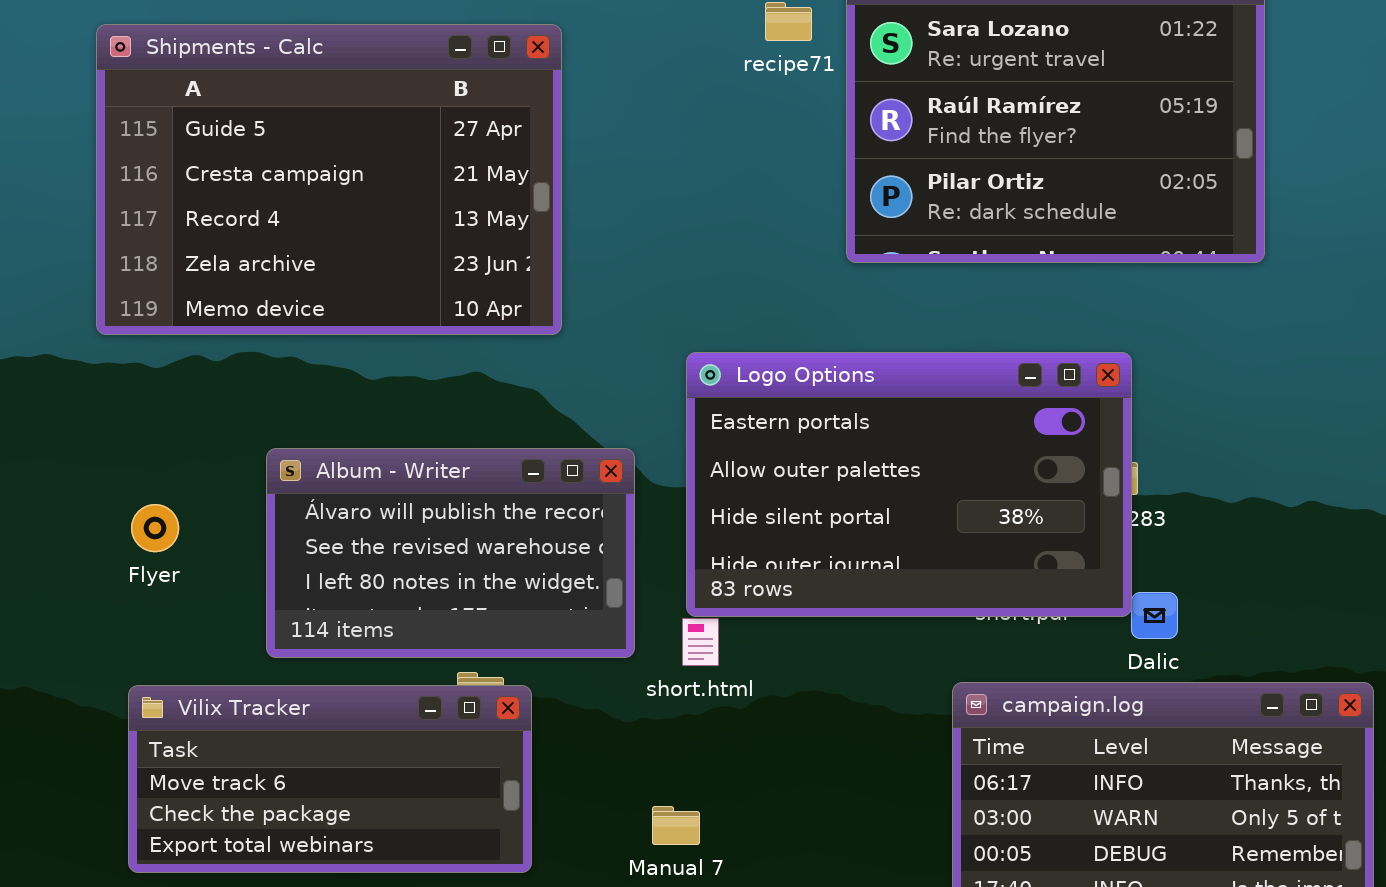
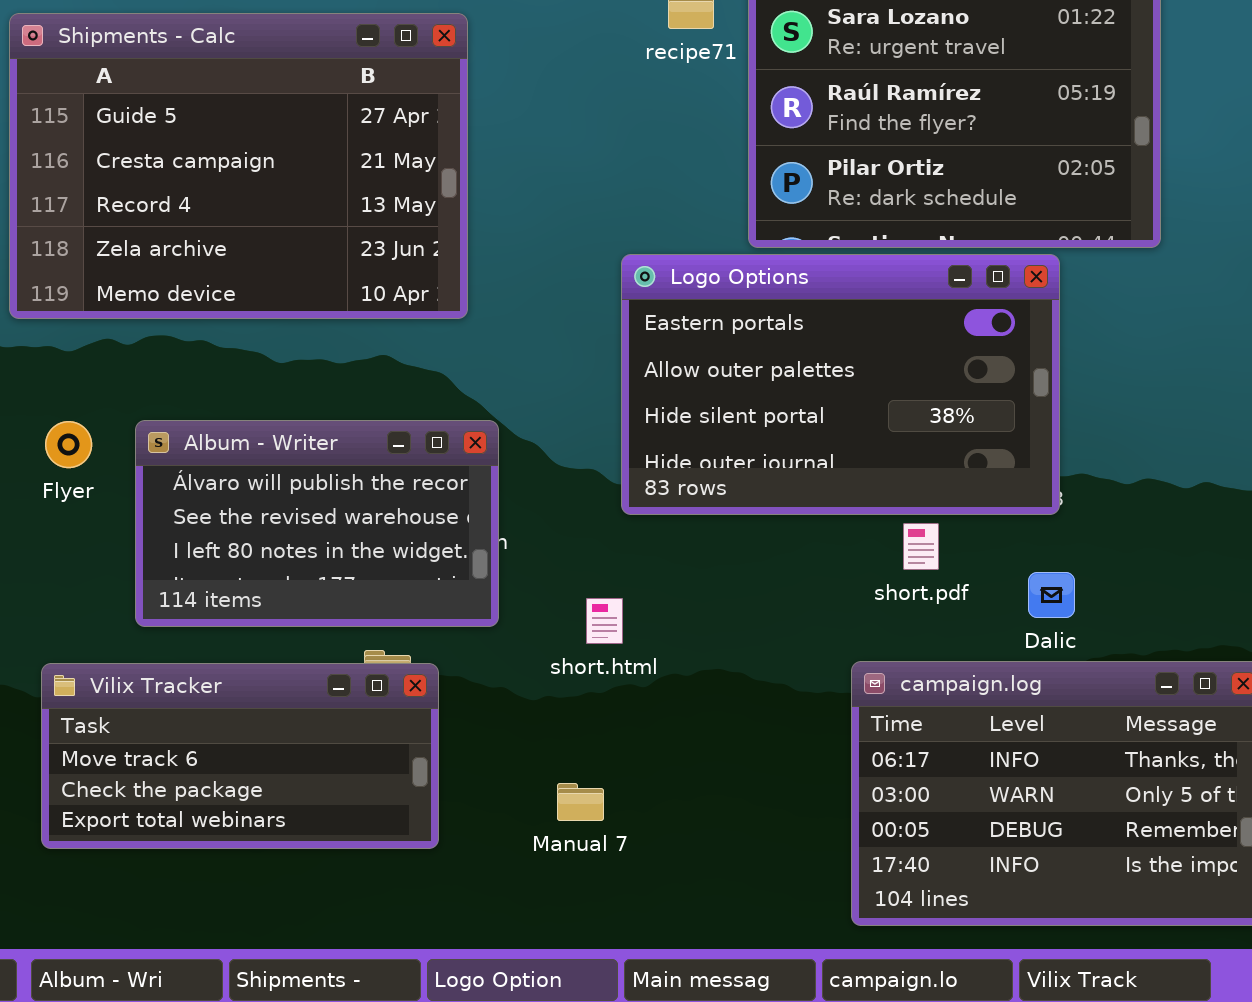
Logo Options: [686,352,1132,617] -> [621,254,1060,515], moved
Album - Writer: [266,448,635,658] -> [135,420,499,627], moved
Flyer: [131,504,179,552] -> [45,421,92,468], moved

